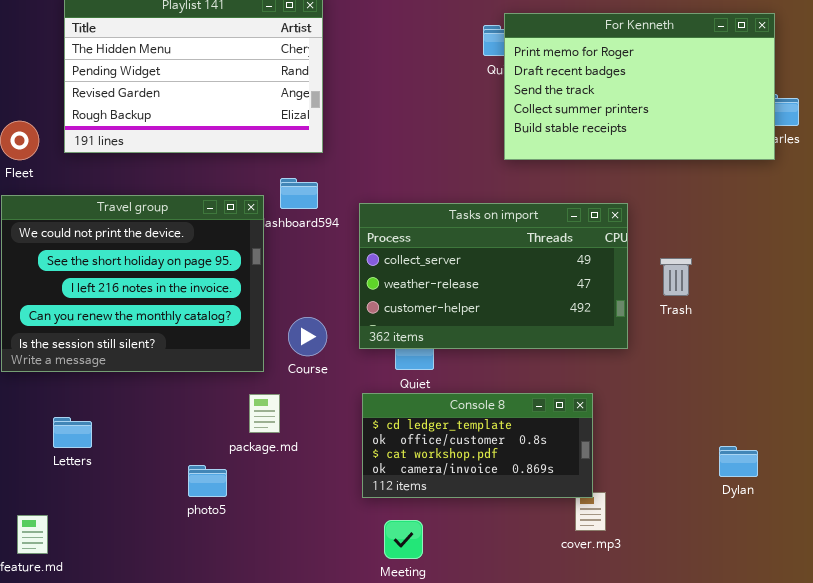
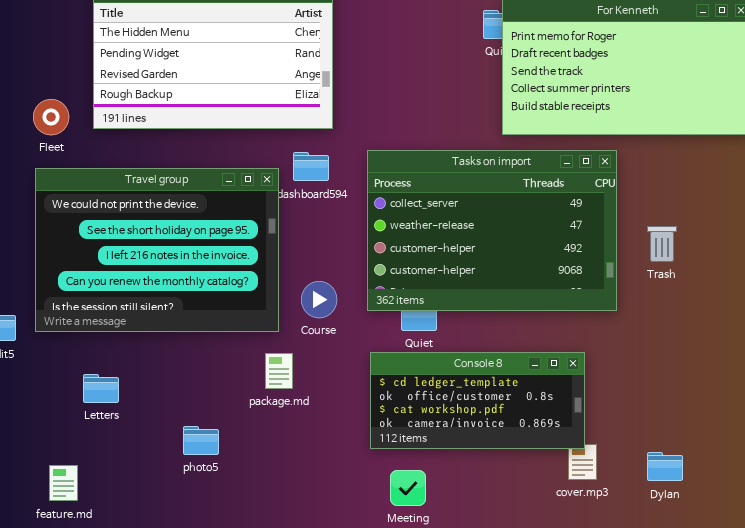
Tasks on import: [359,203,628,349] -> [367,150,617,311], resized
Dylan: [719,446,758,477] -> [647,452,683,481], moved
photo5: [188,465,227,497] -> [183,426,219,455], moved

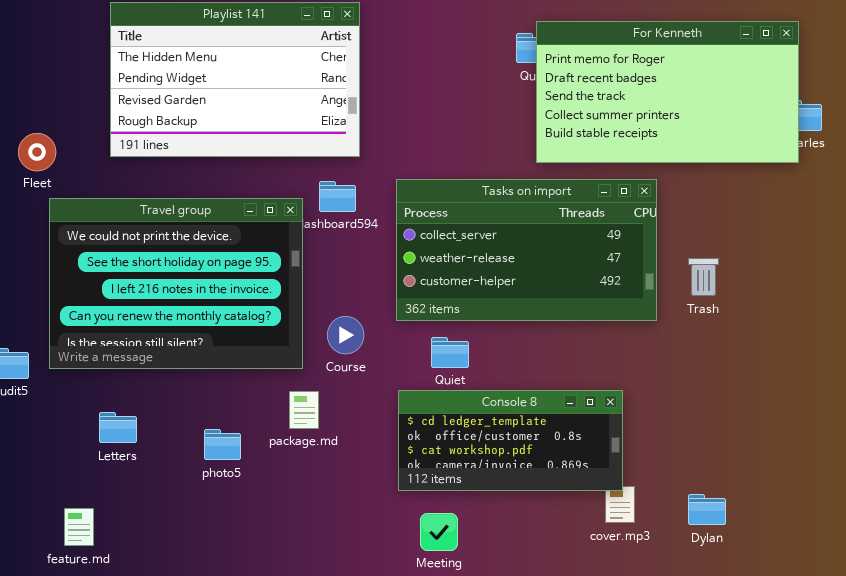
Fleet: [33,99,69,135] -> [18,133,56,171], moved
Tasks on import: [367,150,617,311] -> [396,179,657,321], resized
photo5: [183,426,219,455] -> [204,429,241,460], moved

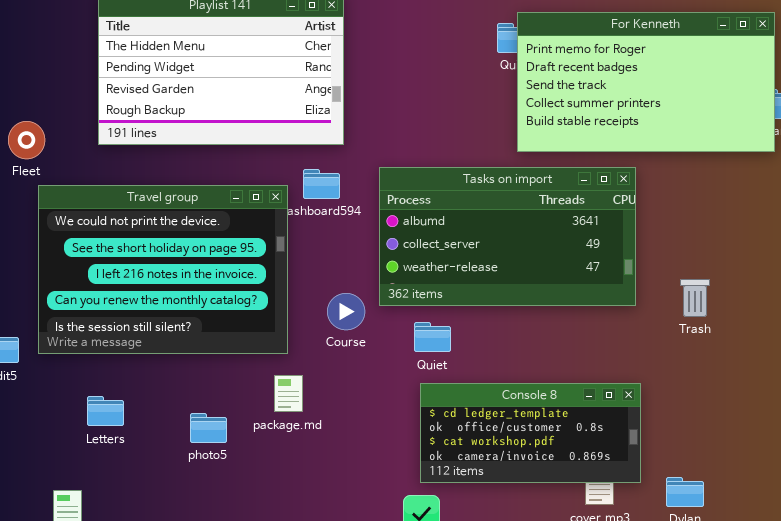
Tasks on import: [396,179,657,321] -> [379,167,636,306], scrolled up 1 row
Trash: [688,258,719,296] -> [680,279,710,317], moved
Course: [327,316,364,354] -> [327,293,365,330], moved
Console 8: [398,390,623,491] -> [420,383,641,483], moved

